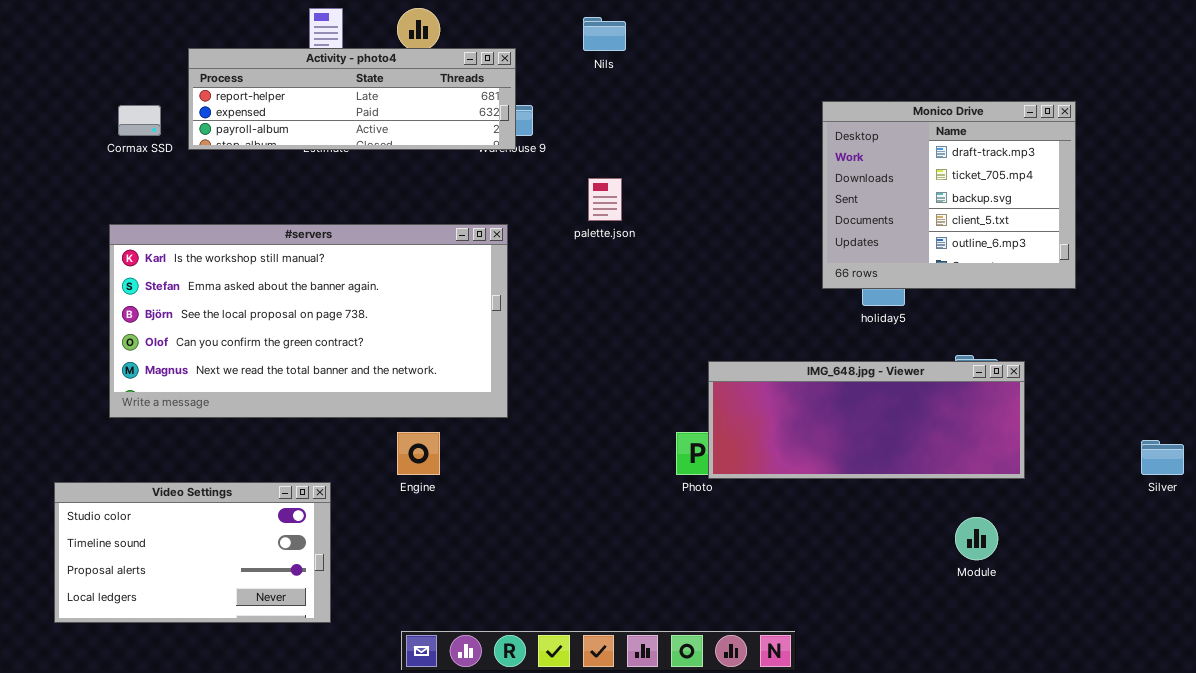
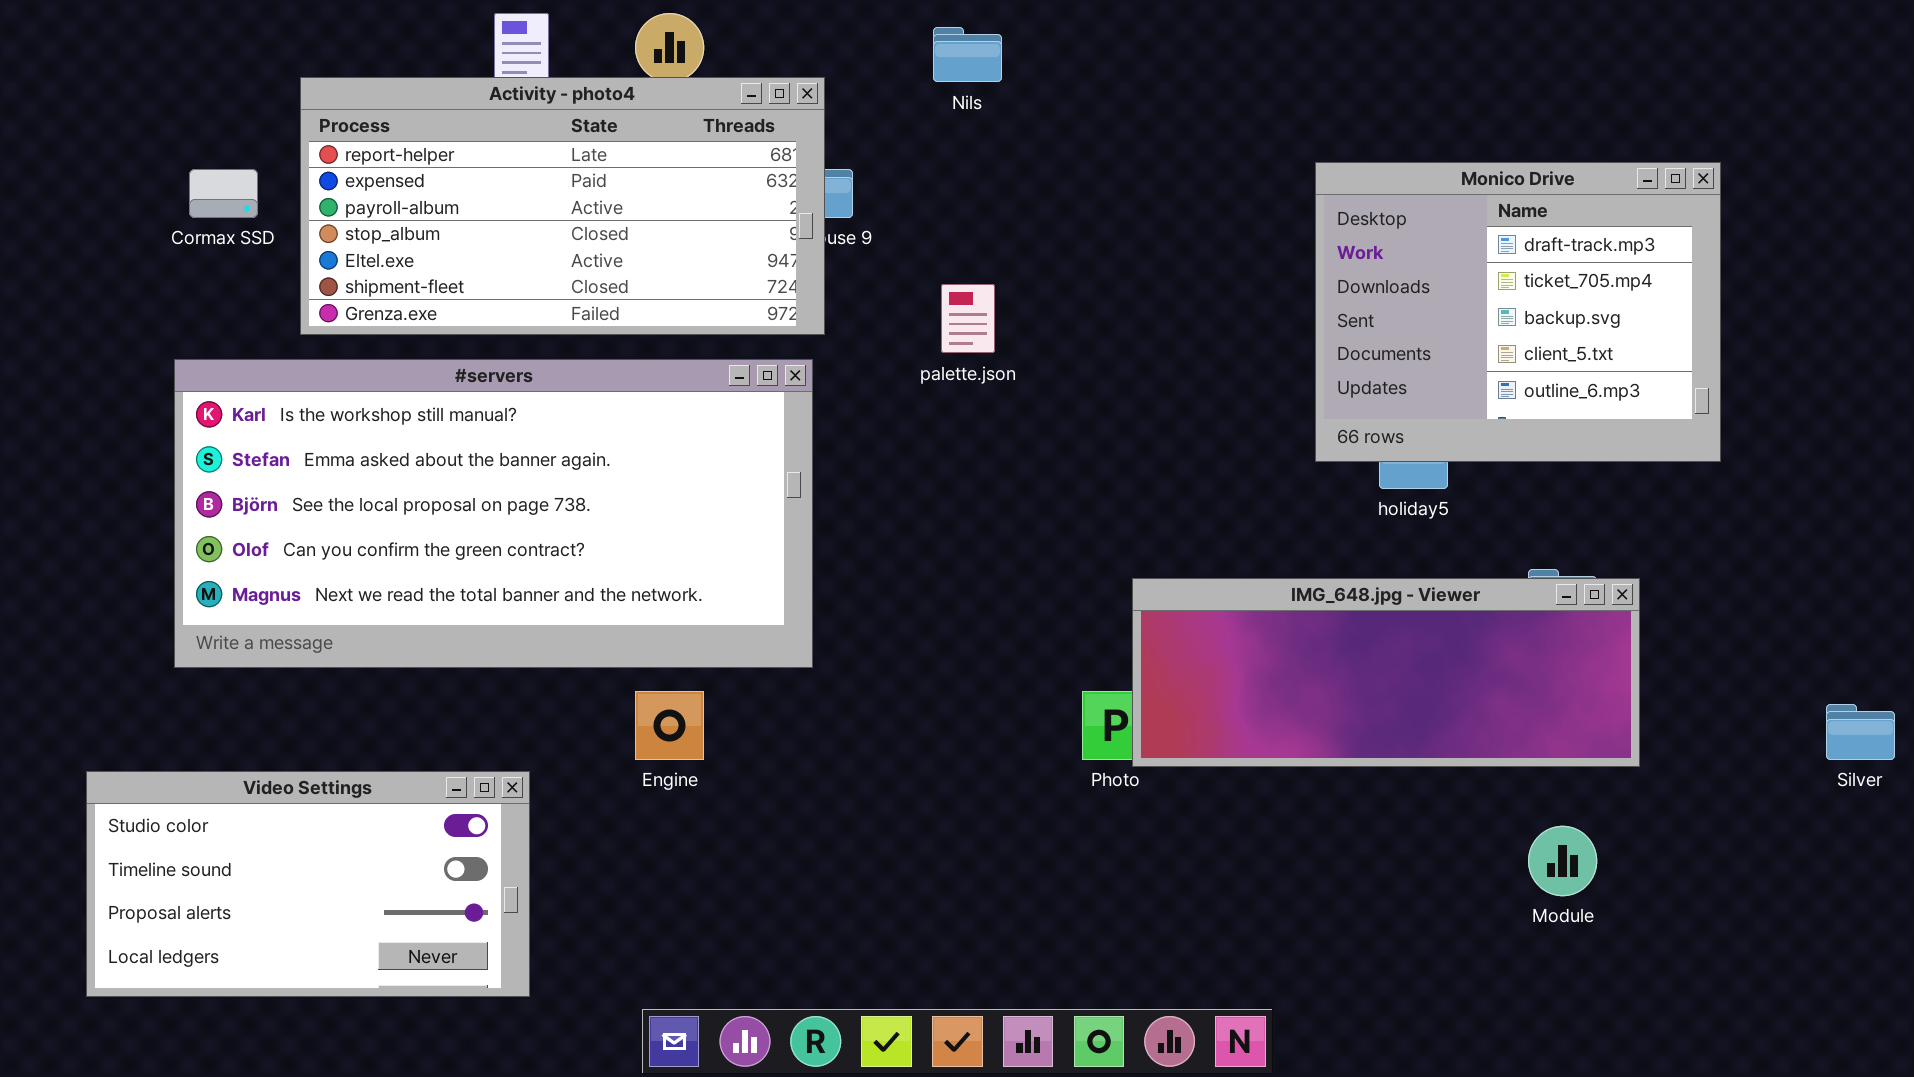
Activity - photo4: [188,48,516,150] -> [300,77,825,335], resized

